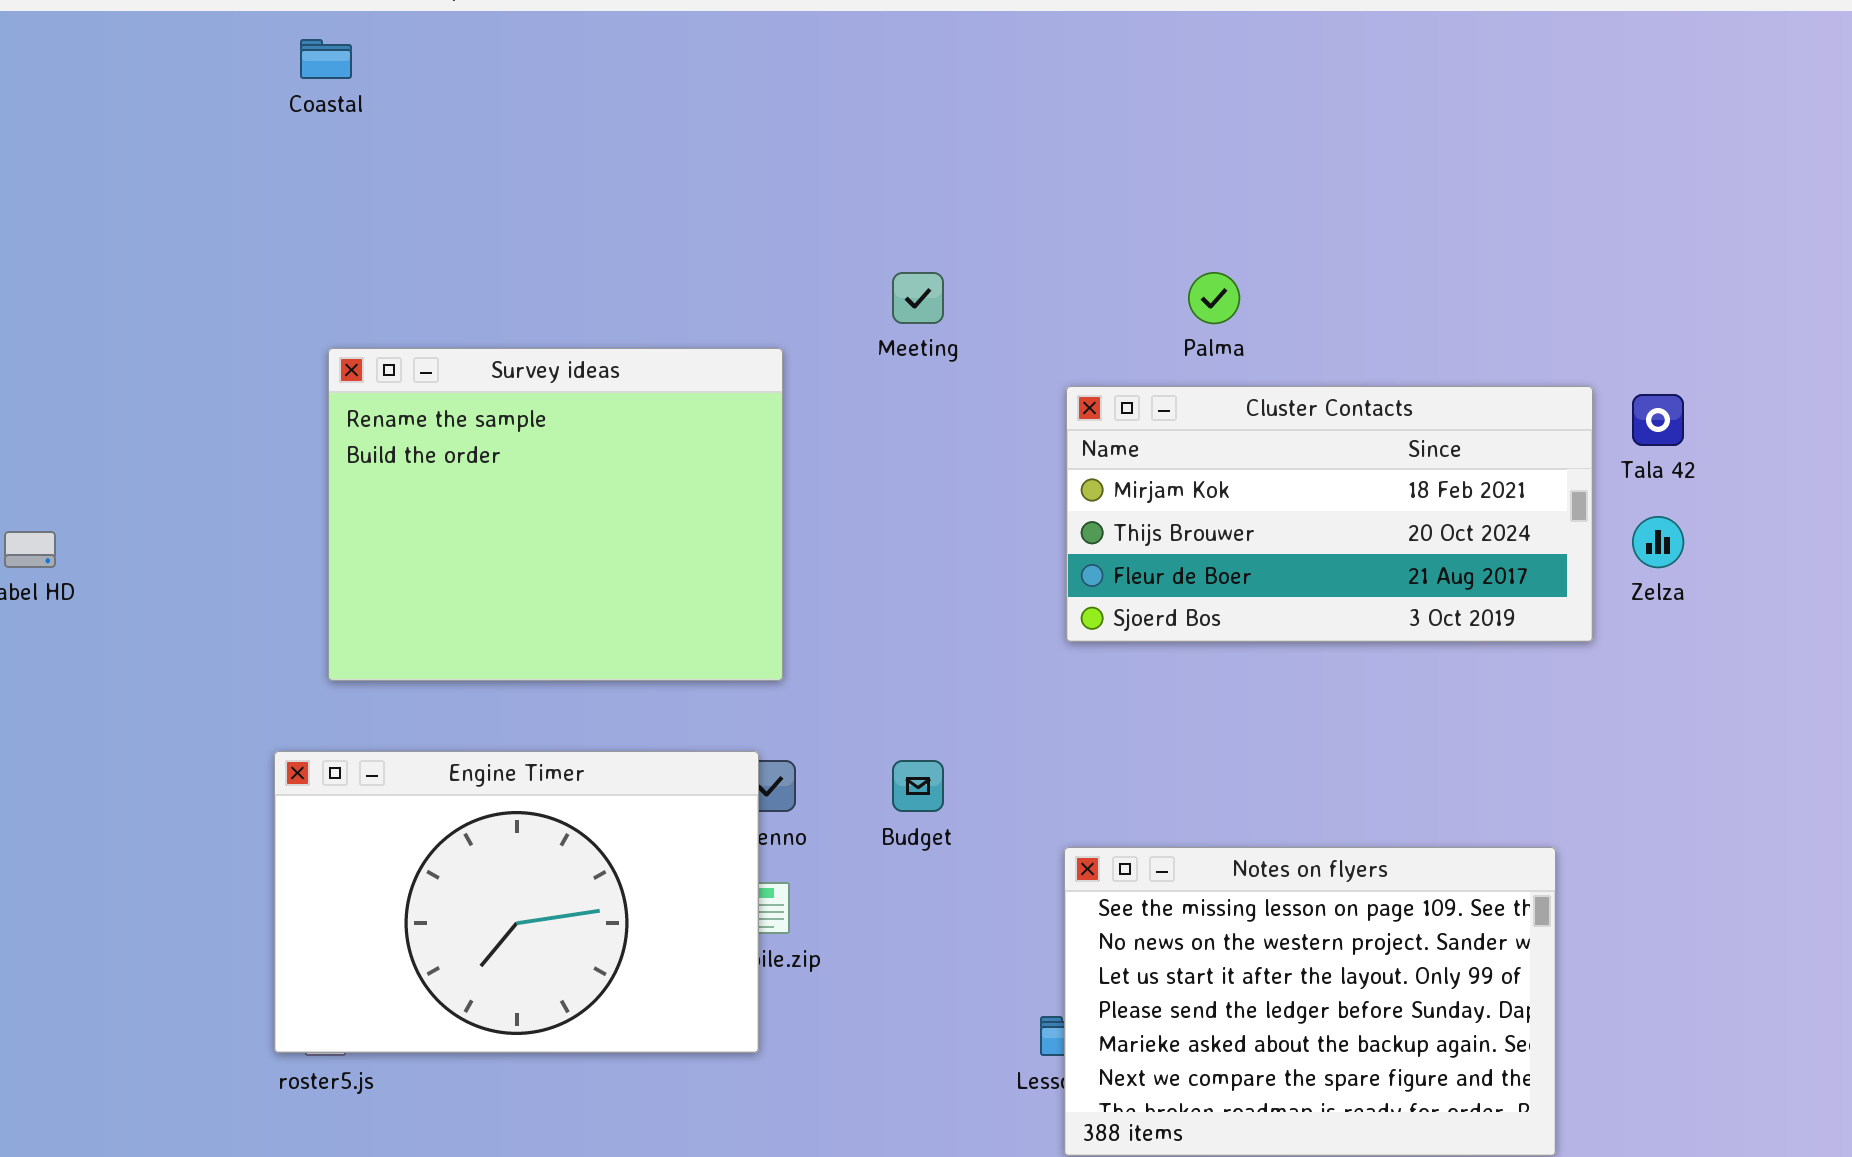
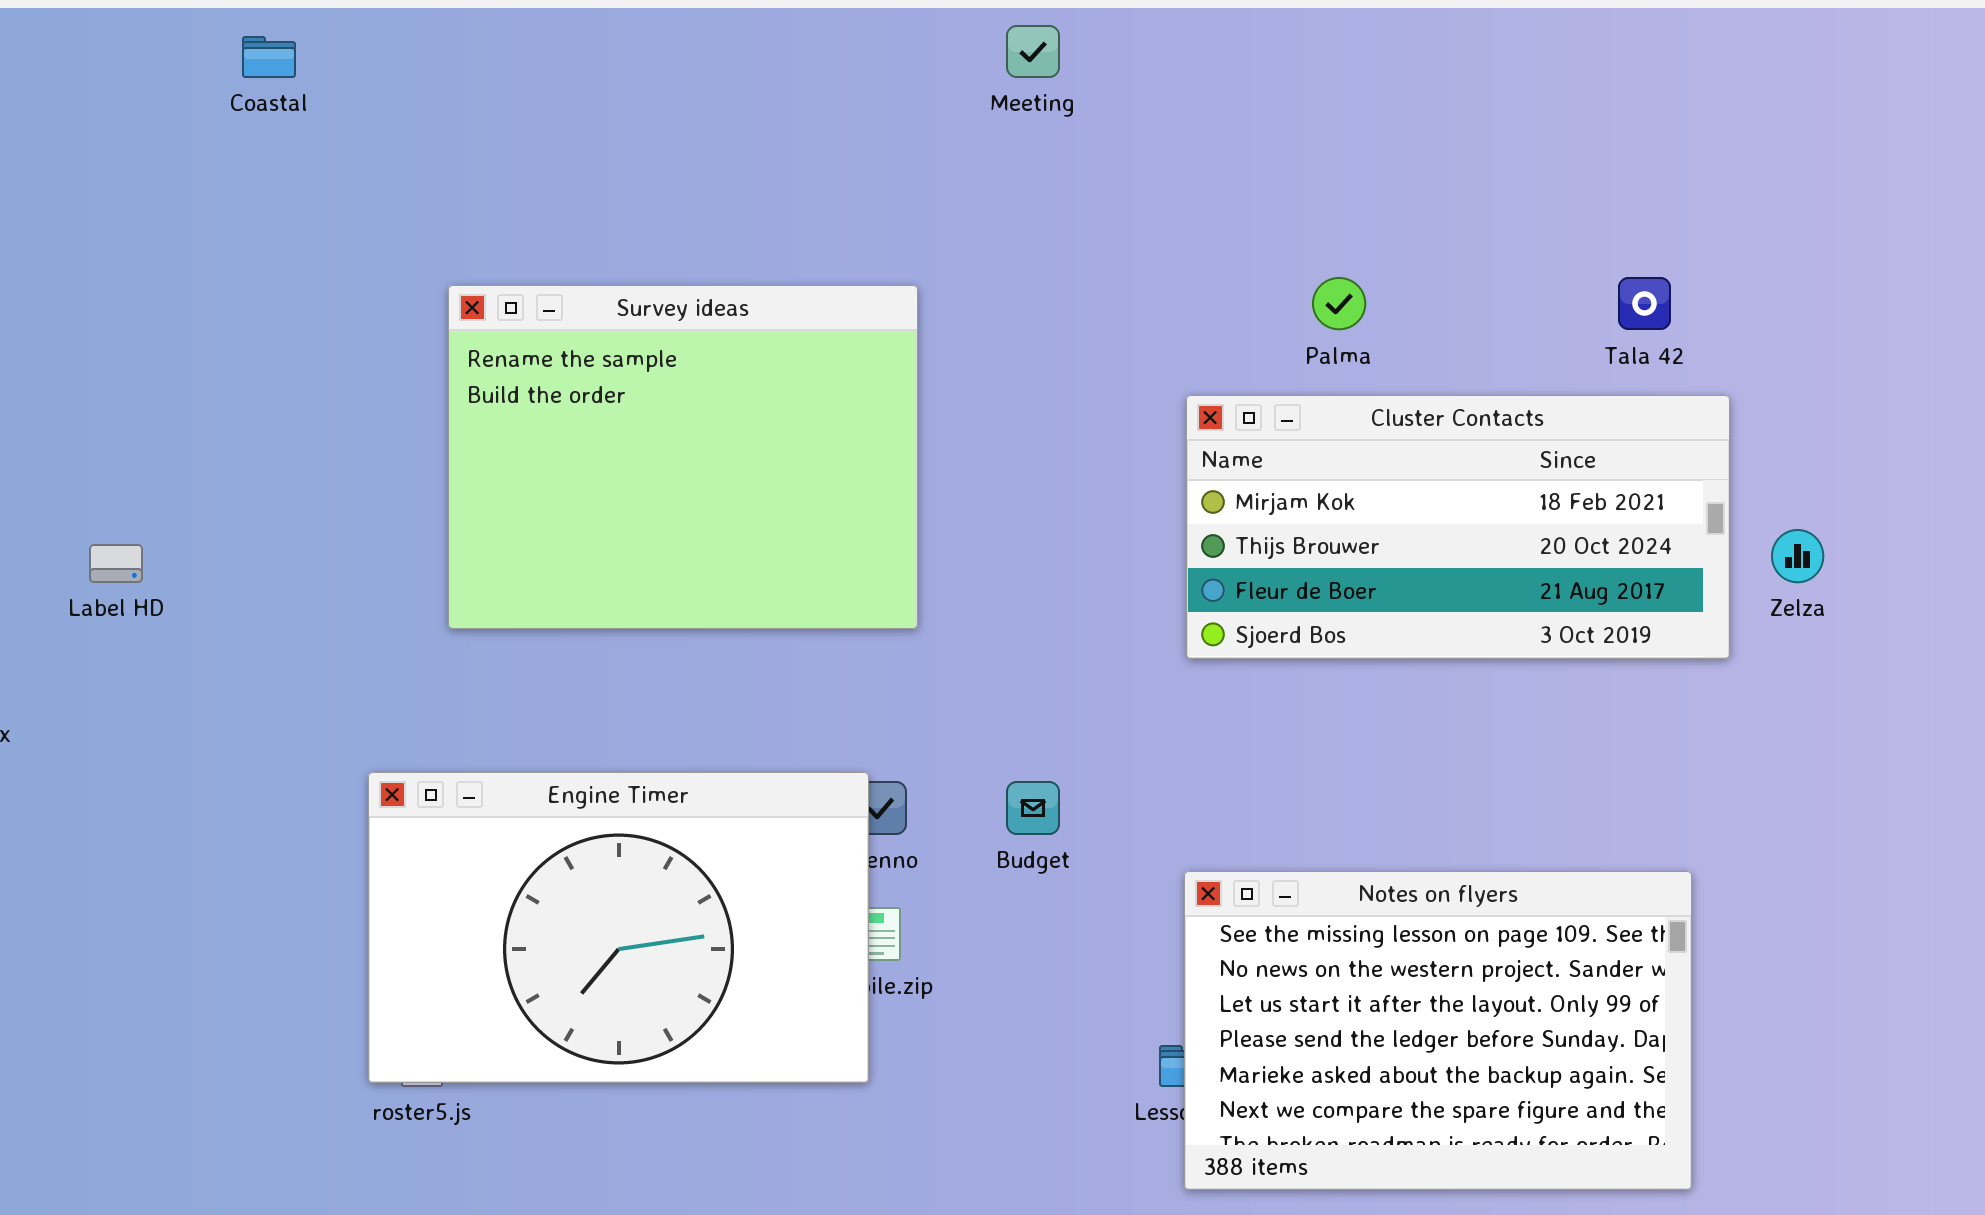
Coastal: [300,39,352,79] -> [242,36,296,78], moved
Meeting: [892,272,944,324] -> [1006,25,1060,78], moved
Survey ideas: [328,348,783,681] -> [448,285,918,629], moved
Tala 42: [1632,394,1684,446] -> [1618,277,1671,330], moved

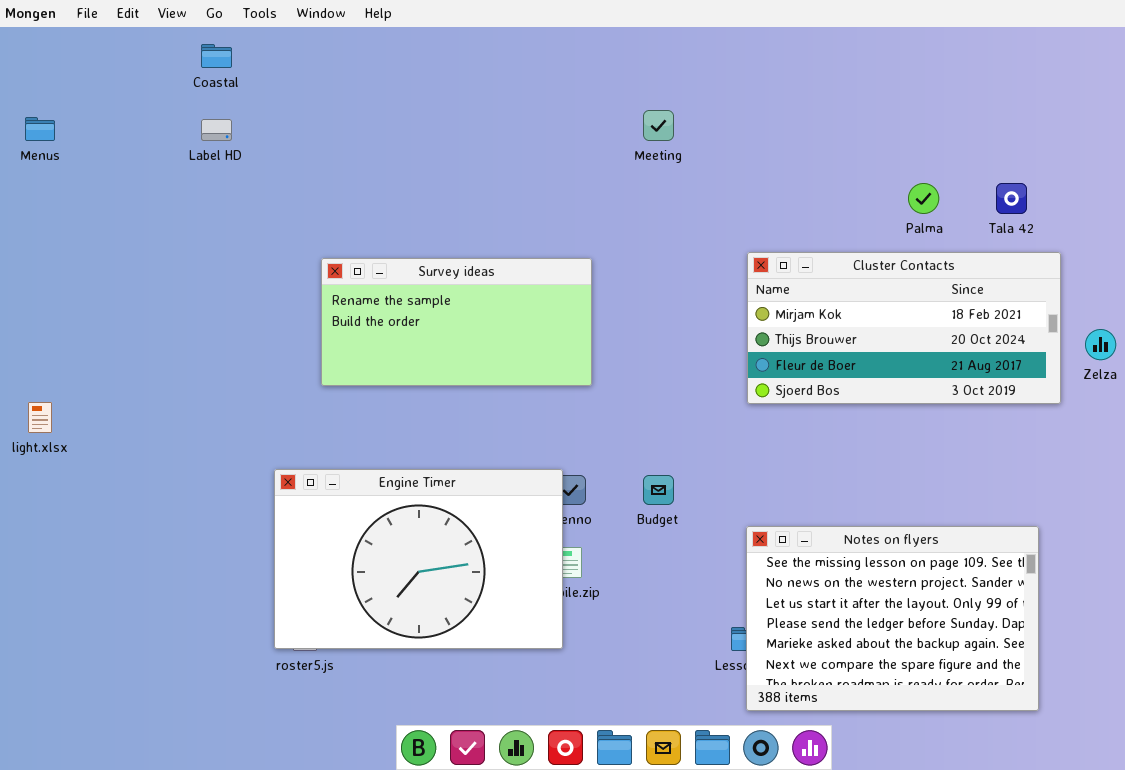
Meeting: [1006,25,1060,78] -> [643,110,674,141], moved
Palma: [1312,277,1366,330] -> [908,183,939,214], moved
Survey ideas: [448,285,918,629] -> [321,258,592,386], resized
Label HD: [89,544,143,583] -> [201,119,232,141], moved

